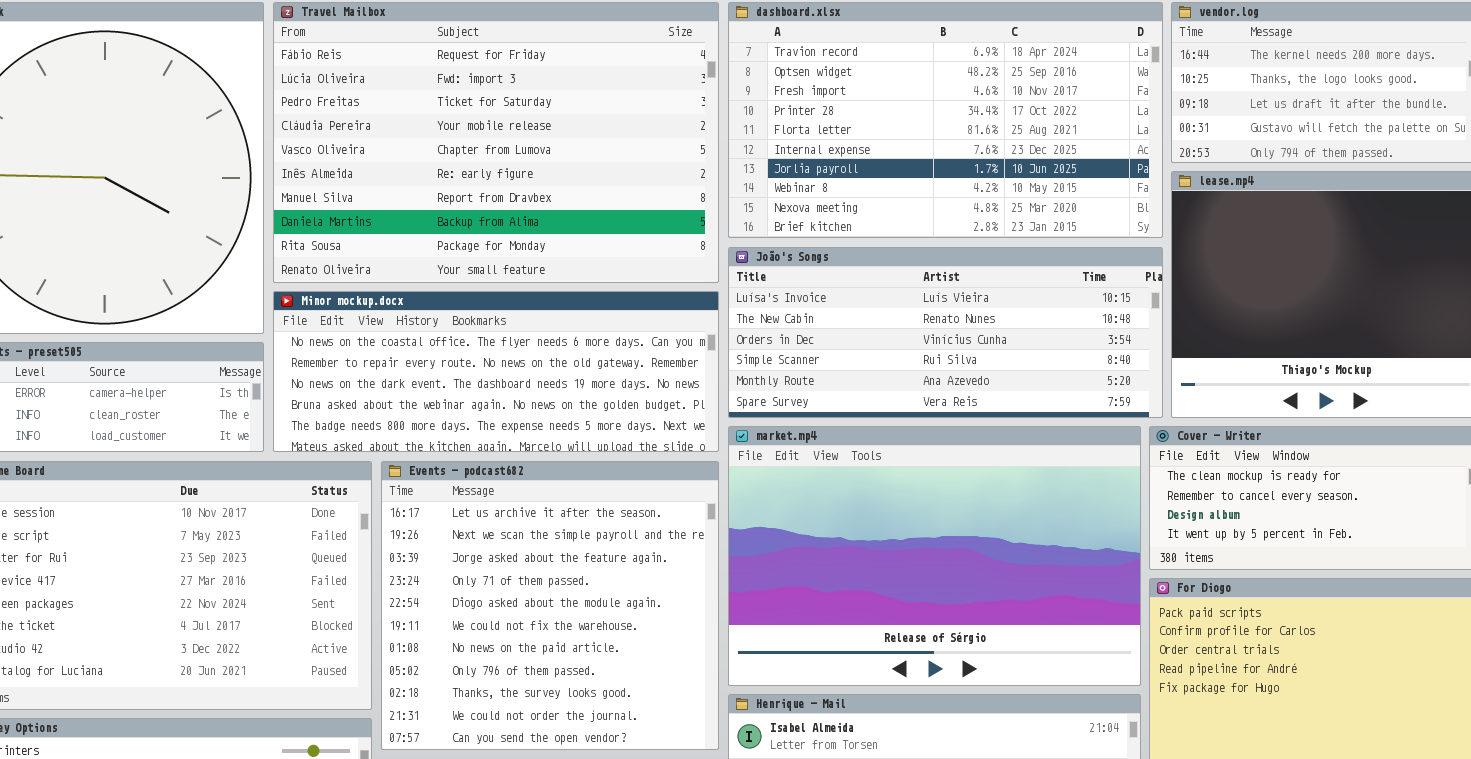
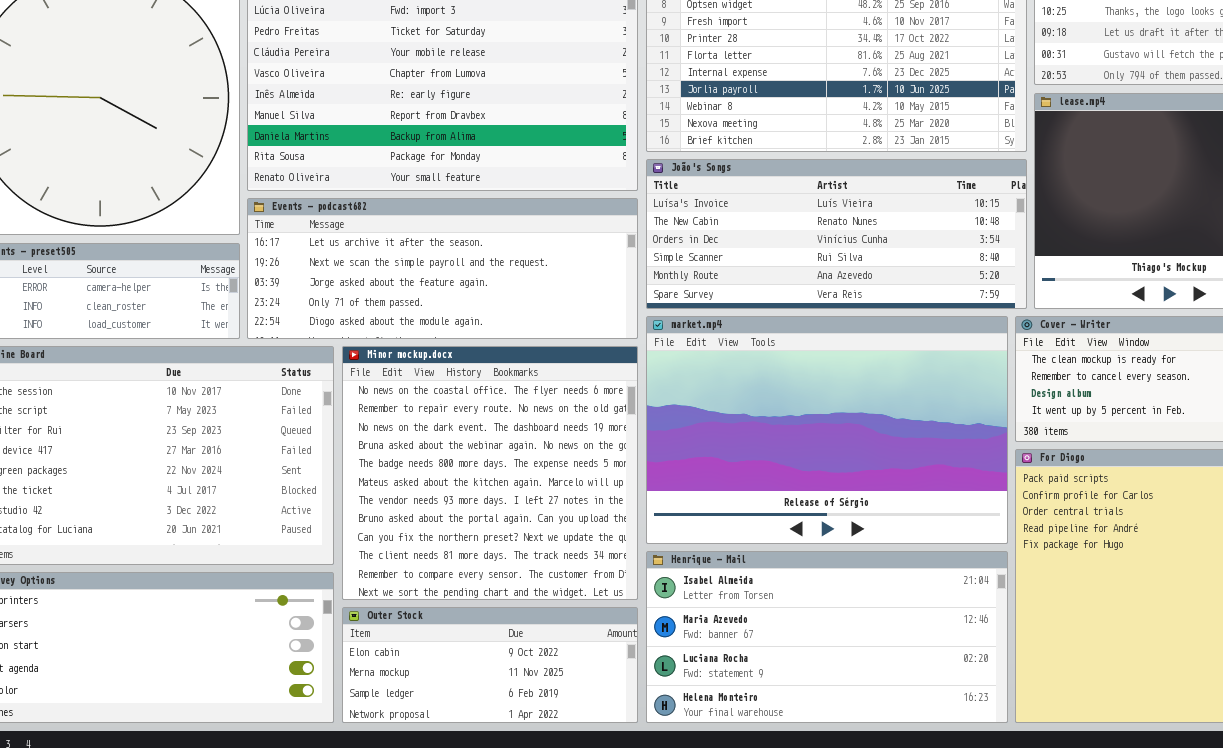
Minor mockup.docx: [273,291,719,452] -> [342,346,638,600], moved, resized
Events - podcast682: [381,461,719,750] -> [247,198,638,339], moved, resized

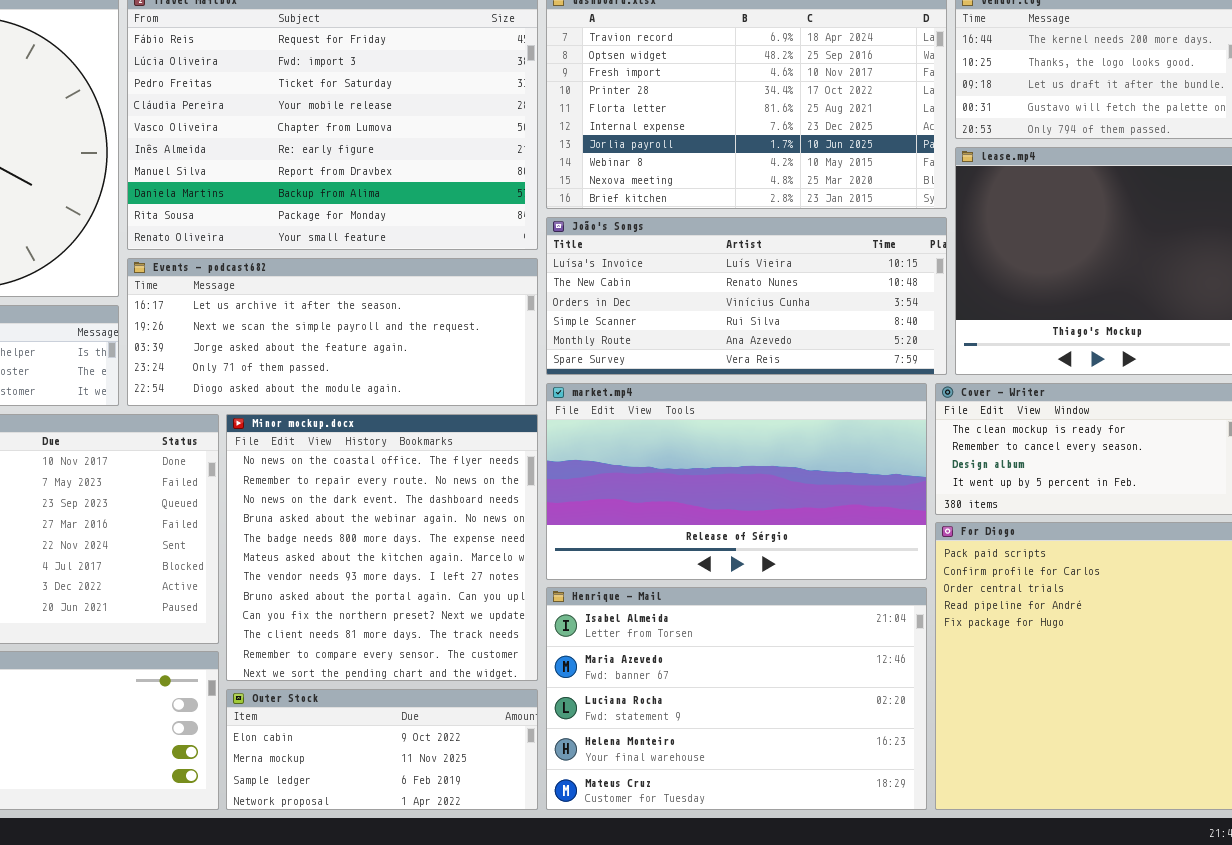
market.mp4: [646,316,1008,544] -> [546,383,927,580], resized
Henrique - Mail: [646,551,1008,723] -> [546,587,927,810], resized

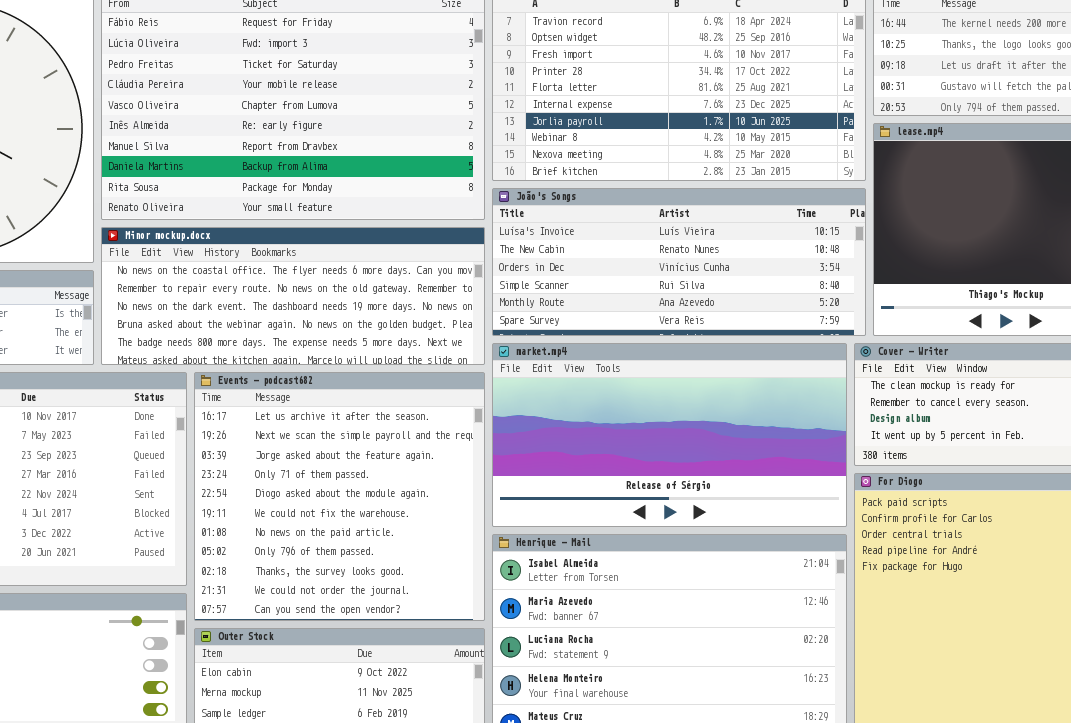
Events - podcast682: [127,258,538,406] -> [194,372,485,621], moved, resized
Minor mockup.docx: [226,414,538,681] -> [101,227,485,365], moved, resized

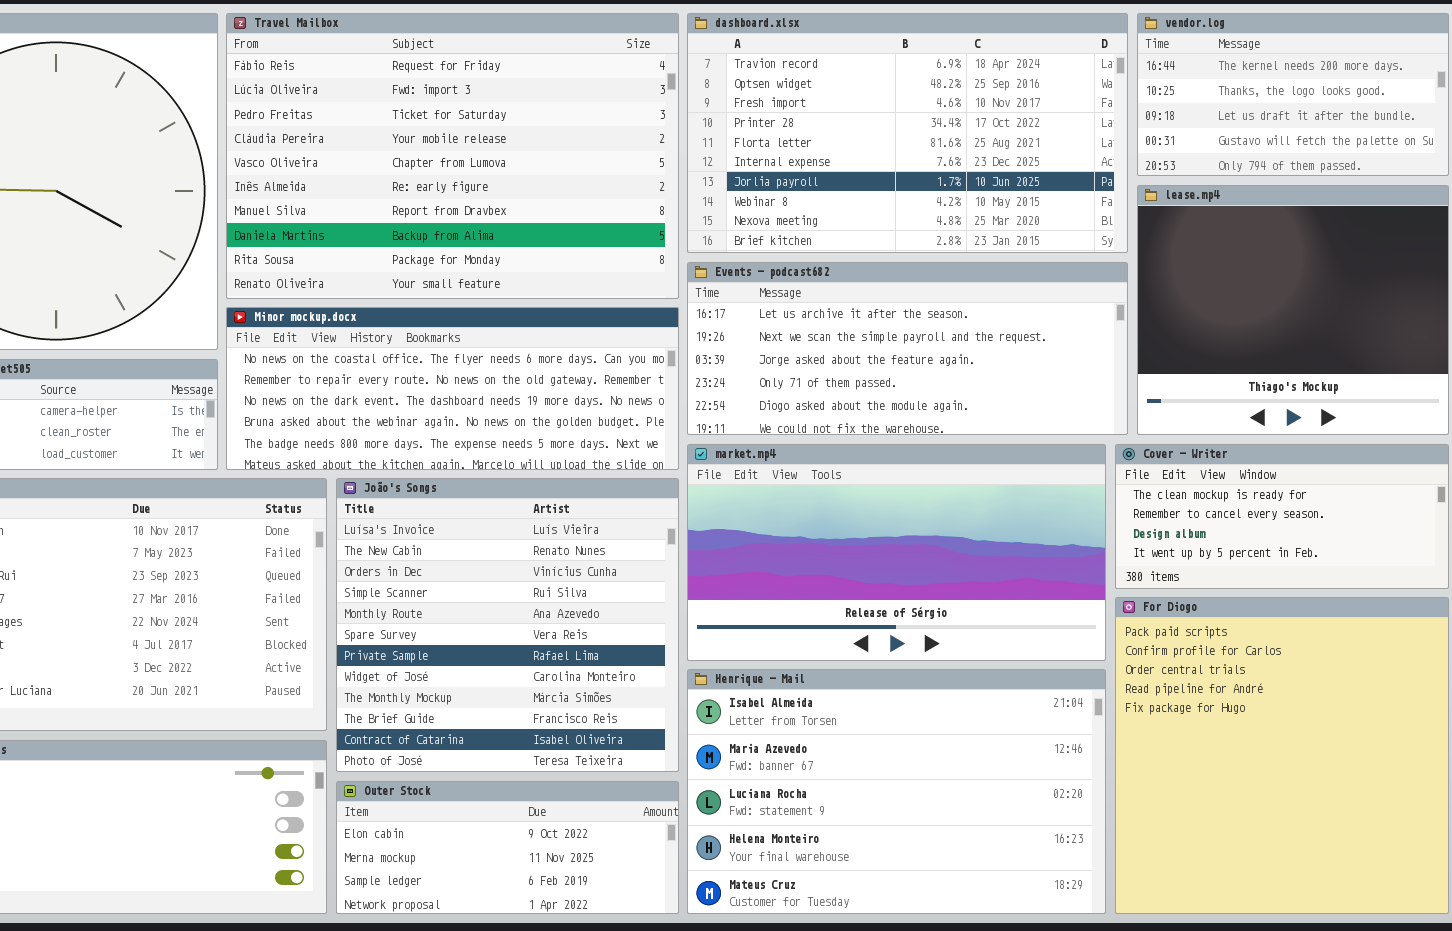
João's Songs: [492,188,866,336] -> [336,478,679,772], moved, resized
Events - podcast682: [194,372,485,621] -> [687,262,1128,435], moved, resized

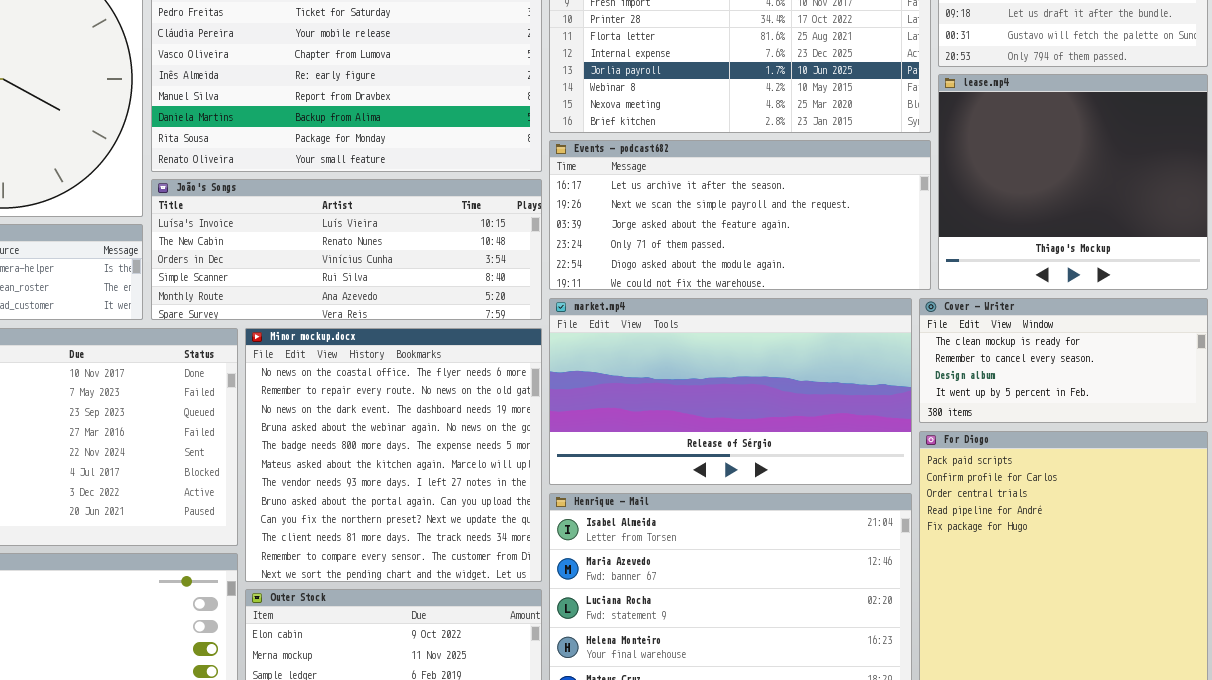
Minor mockup.docx: [226,307,679,470] -> [245,328,542,582], moved, resized
João's Songs: [336,478,679,772] -> [151,179,542,320], moved, resized

